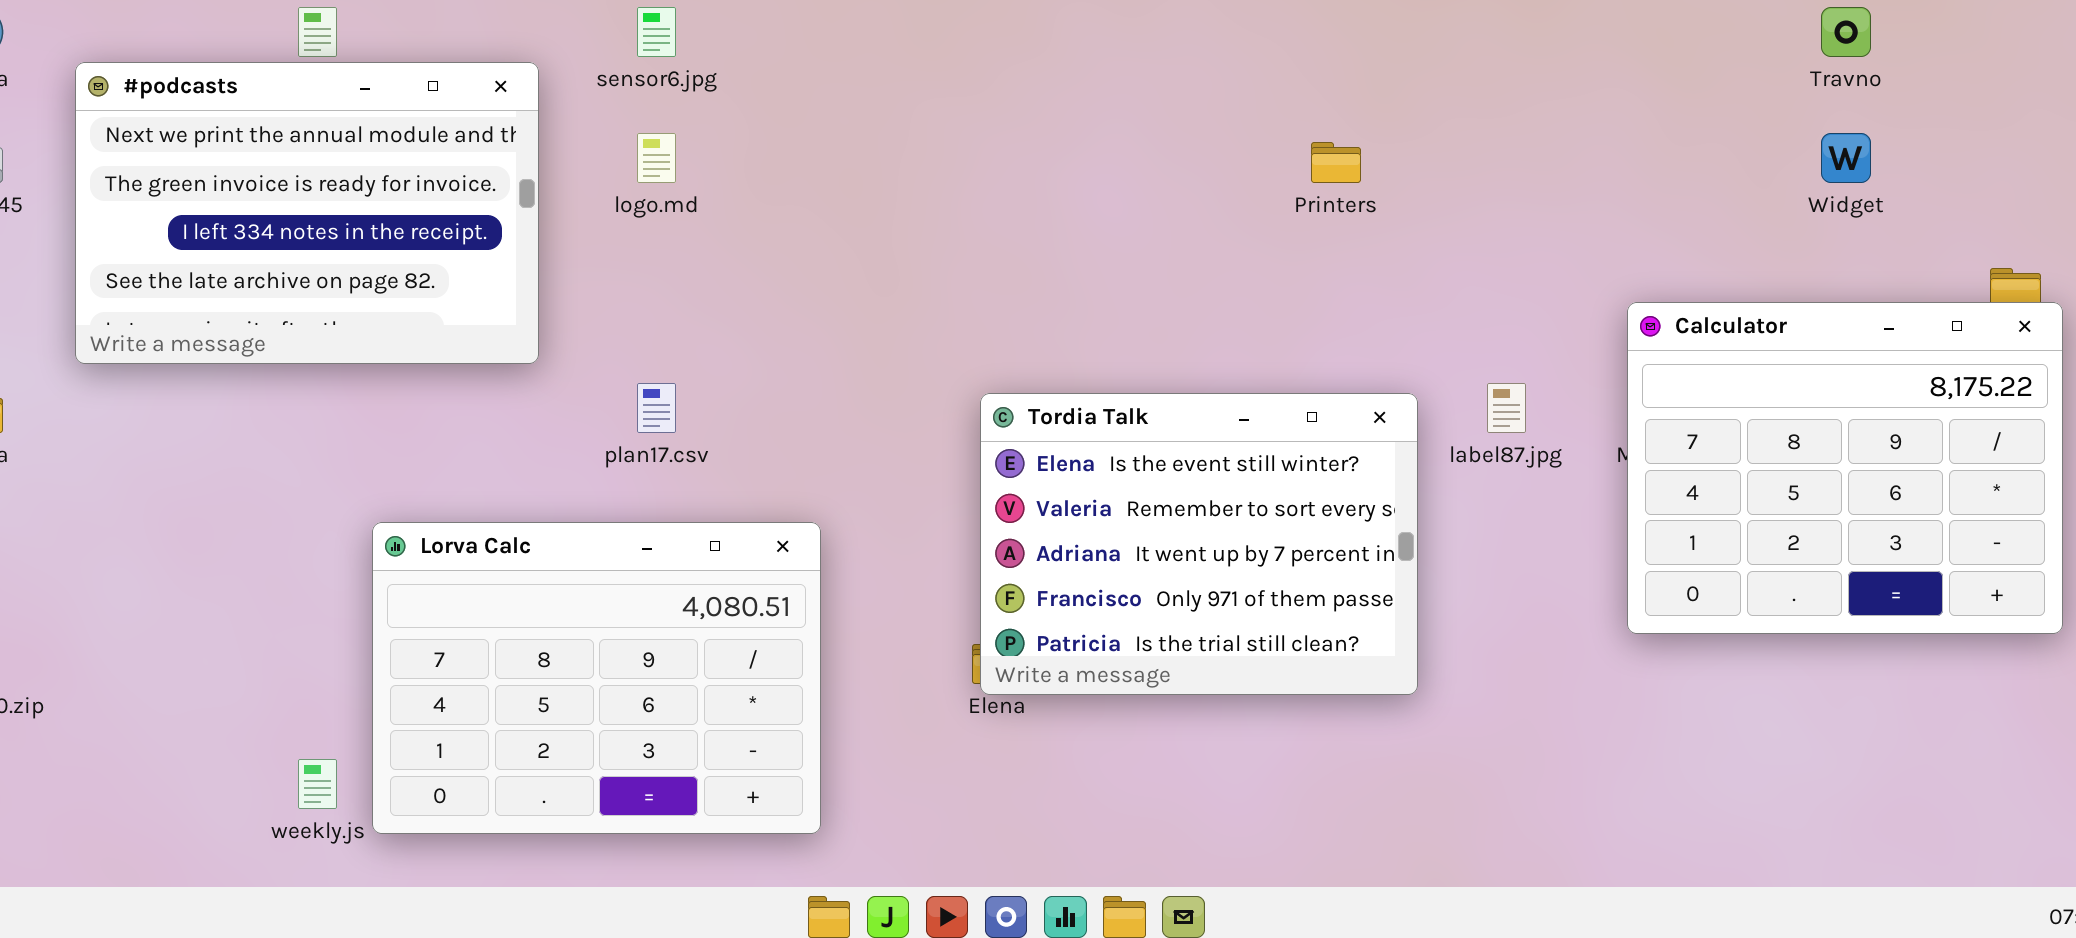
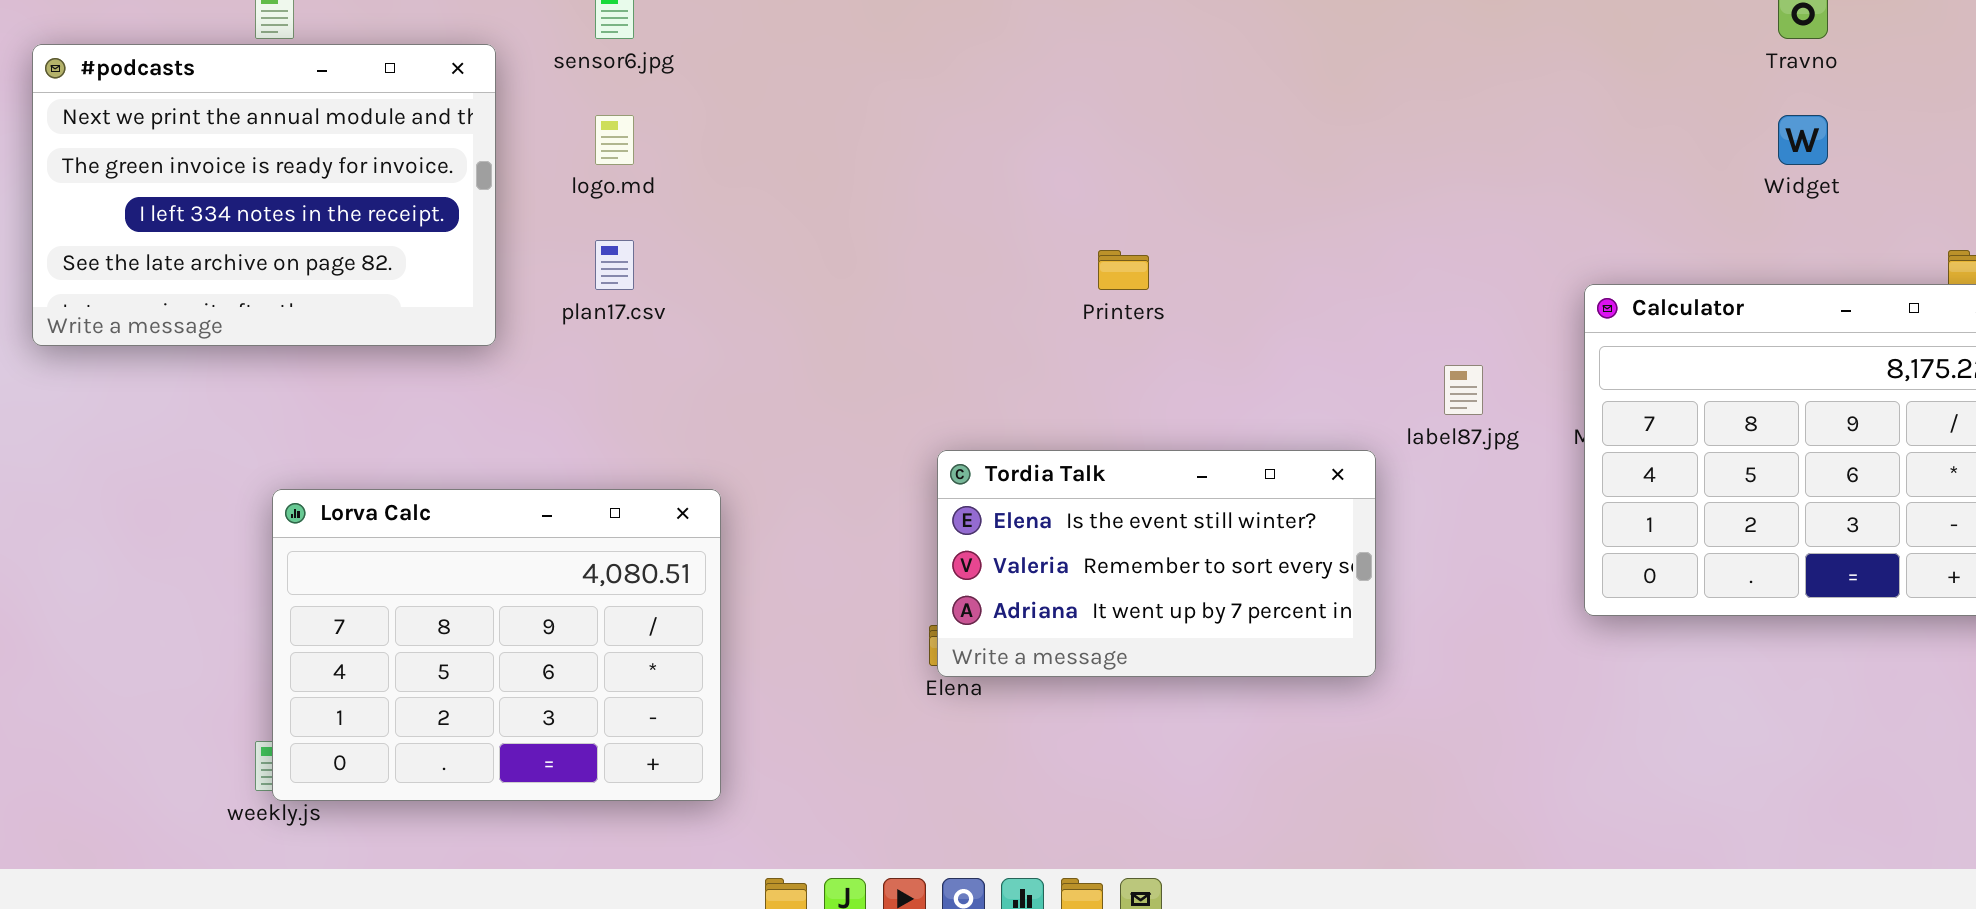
Printers: [1311,142,1361,183] -> [1098,250,1149,290], moved
plan17.csv: [637,383,676,433] -> [595,240,634,290], moved
Tordia Talk: [980,393,1418,695] -> [937,450,1376,677], resized
Lorva Calc: [372,522,821,834] -> [272,489,721,801], moved

